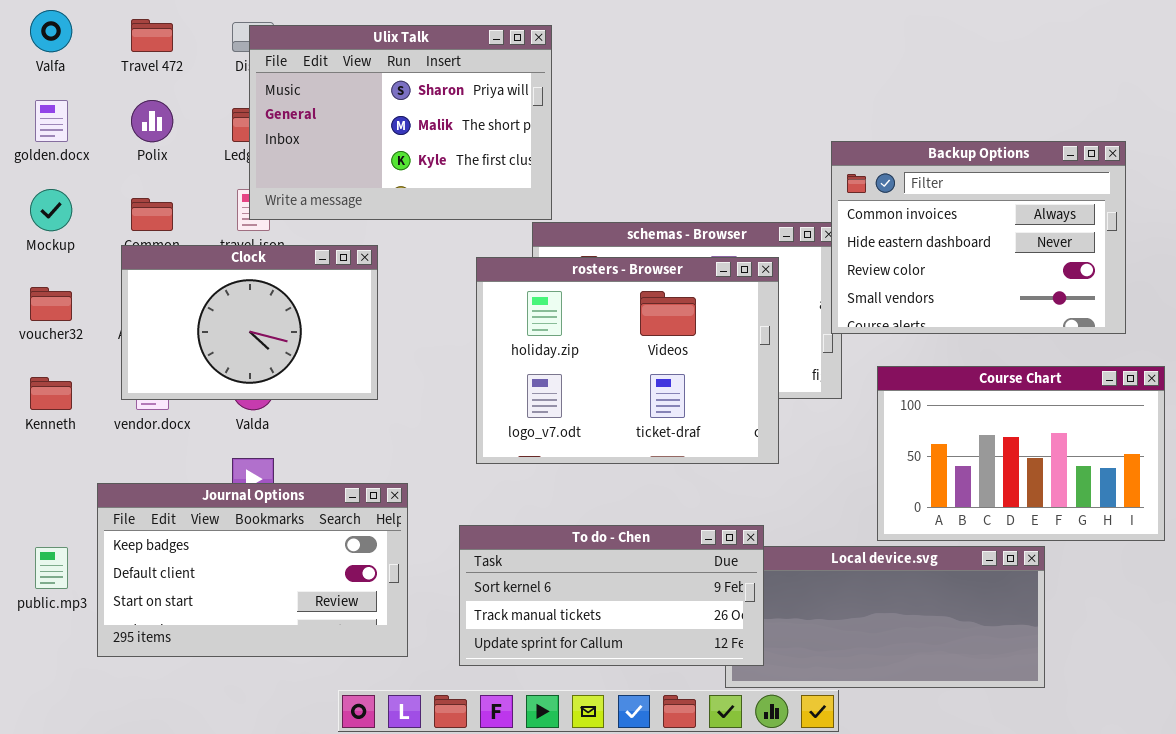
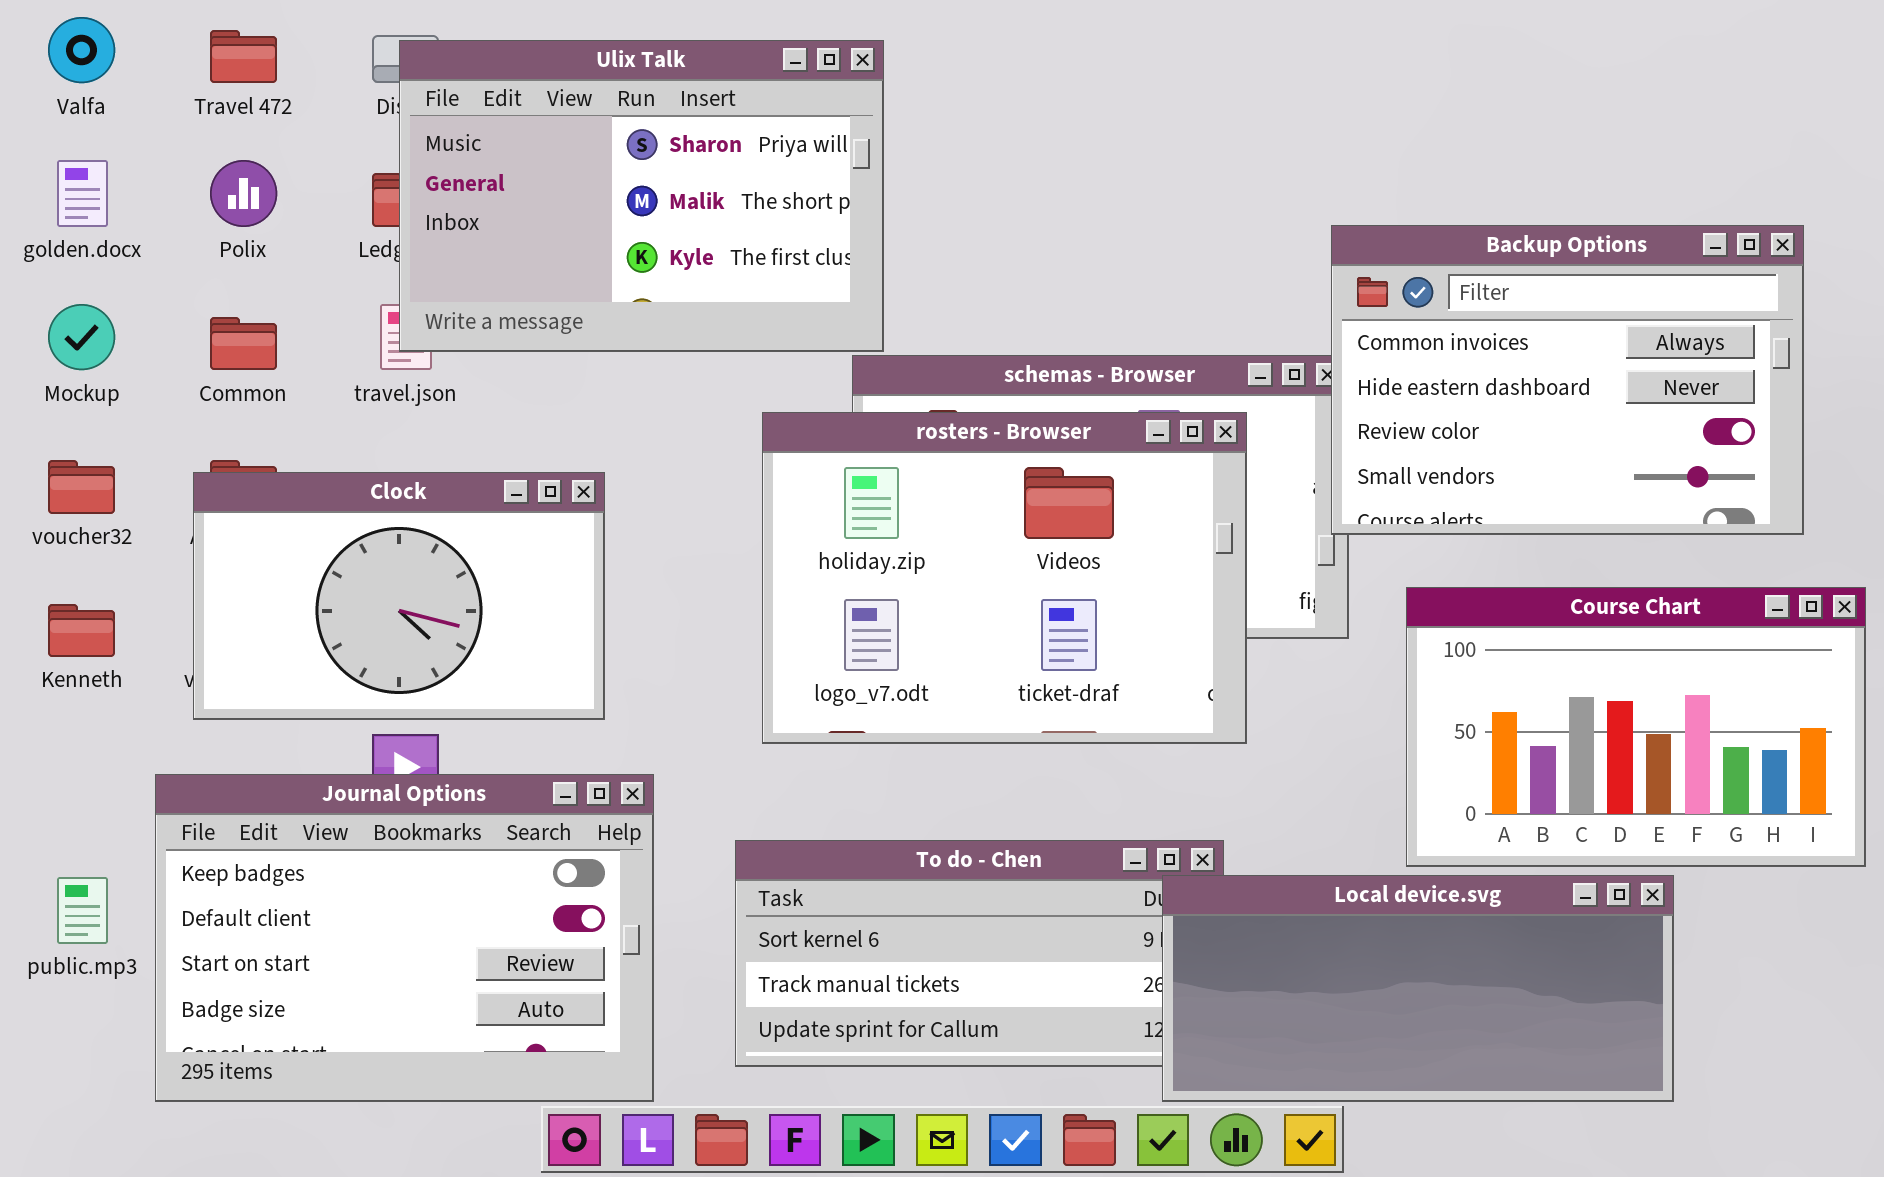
Clock: [121,245,378,400] -> [193,472,605,720], moved
Journal Options: [97,483,408,657] -> [155,774,654,1102], resized
Local device.svg: [725,546,1045,688] -> [1162,875,1674,1102], raised

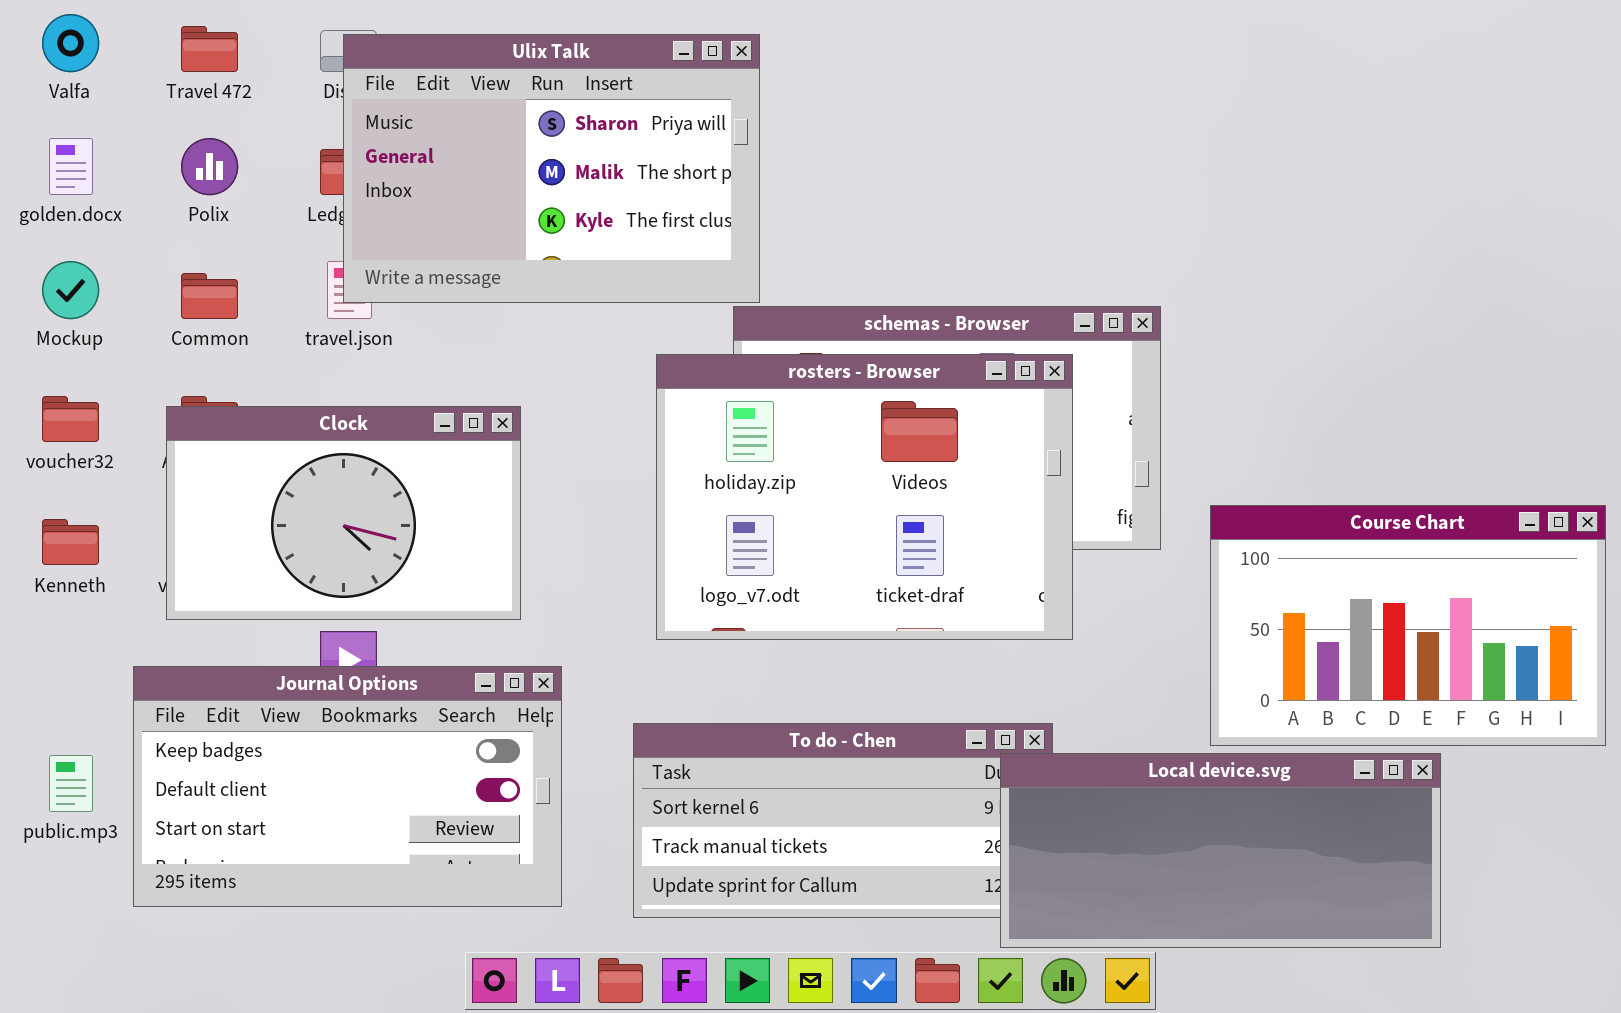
Backup Options: [1331,225,1804,535] -> none, closed
Journal Options: [155,774,654,1102] -> [133,666,562,907], resized

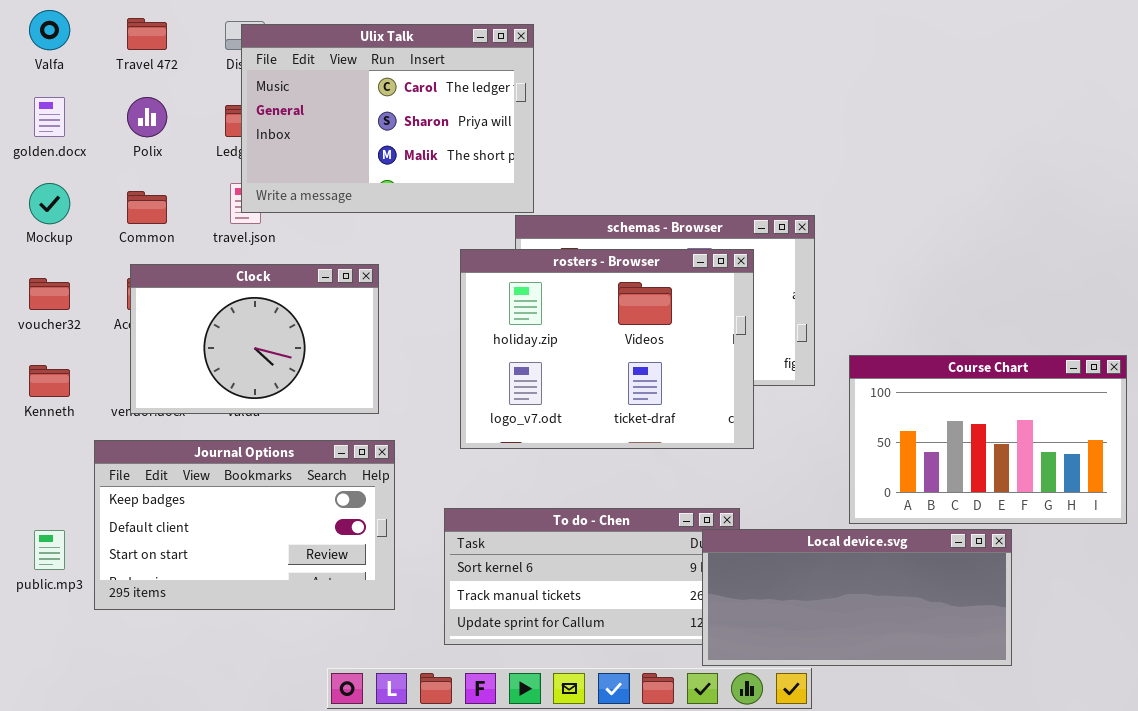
Ulix Talk: [343,34,760,303] -> [241,24,534,213], scrolled up 1 row
Clock: [166,406,521,620] -> [130,264,379,414], moved
Journal Options: [133,666,562,907] -> [94,440,395,610], moved

